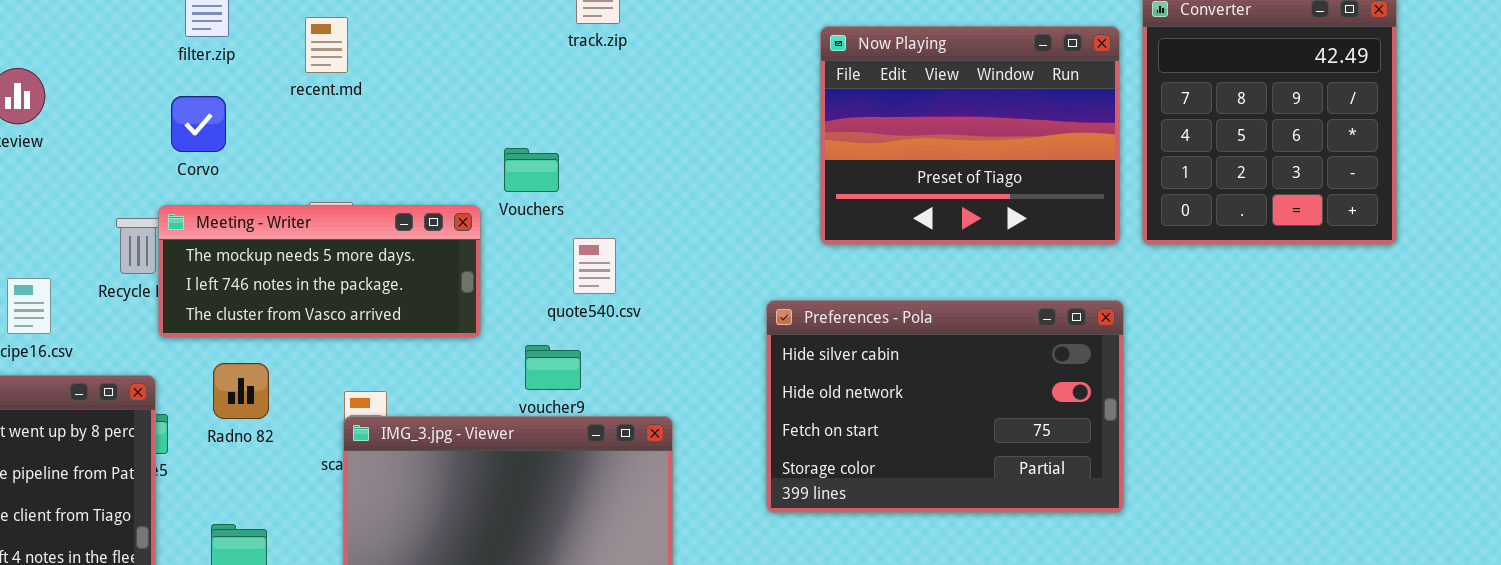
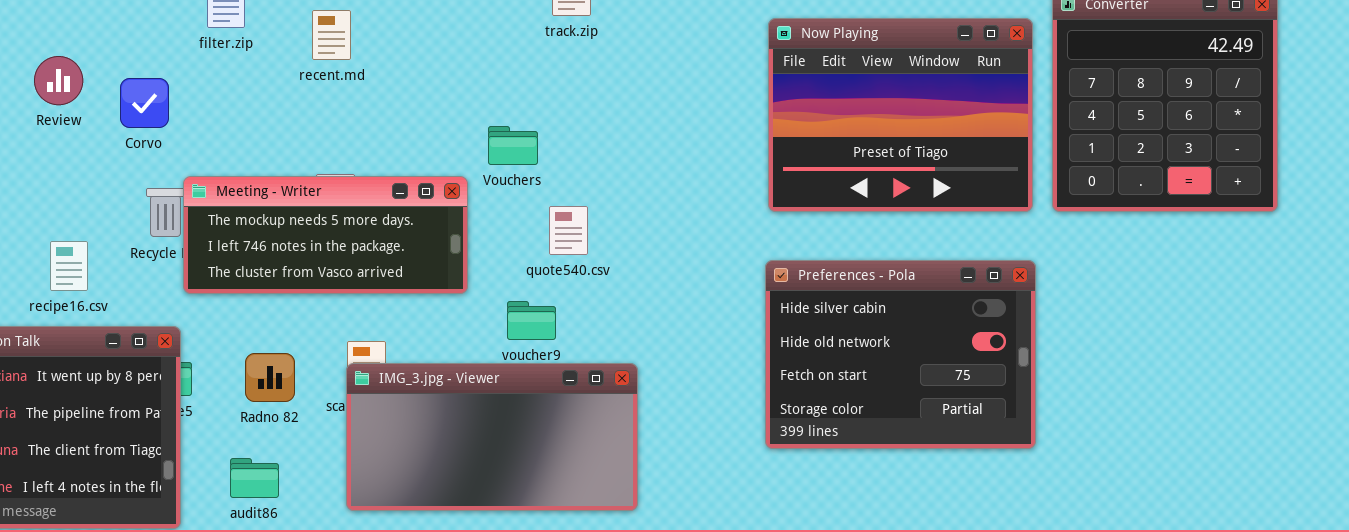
Corvo: [171,96,226,152] -> [120,78,169,128], moved
Preferences - Pola: [766,300,1124,513] -> [765,260,1036,449], resized
Radno 82: [213,363,269,419] -> [245,353,295,402], moved

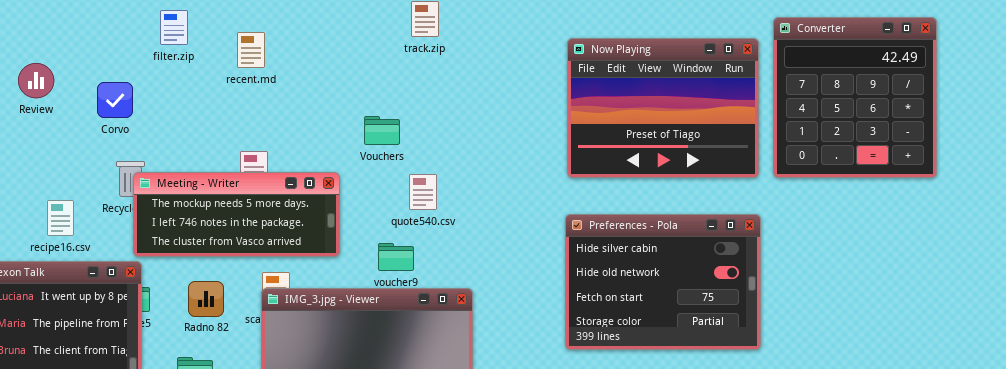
Review: [34,56,83,105] -> [18,63,54,98], moved
Meeting - Writer: [183,176,468,294] -> [133,172,340,257], moved

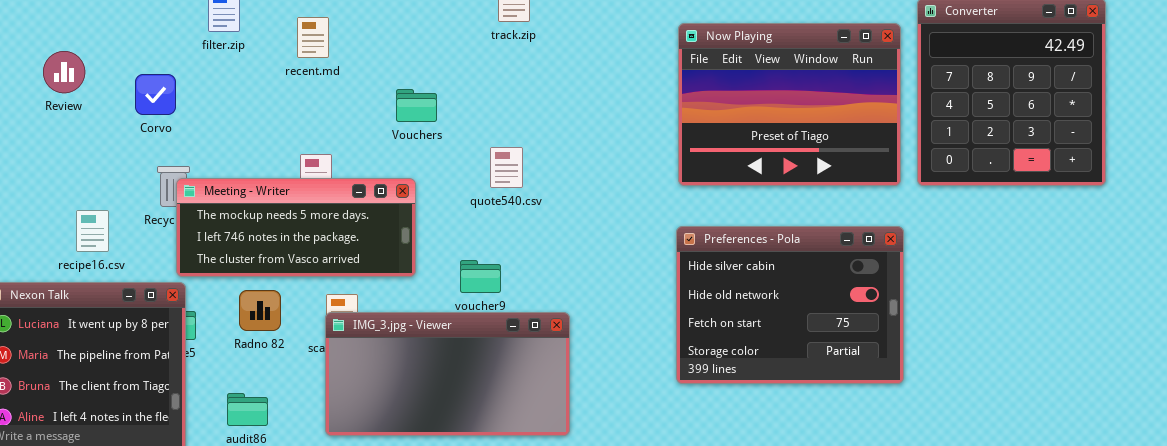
Vouchers: [364,116,400,145] -> [396,89,437,122], moved
quote540.csv: [409,174,437,210] -> [490,147,523,188], moved
Radno 82: [188,281,224,317] -> [239,290,281,331], moved

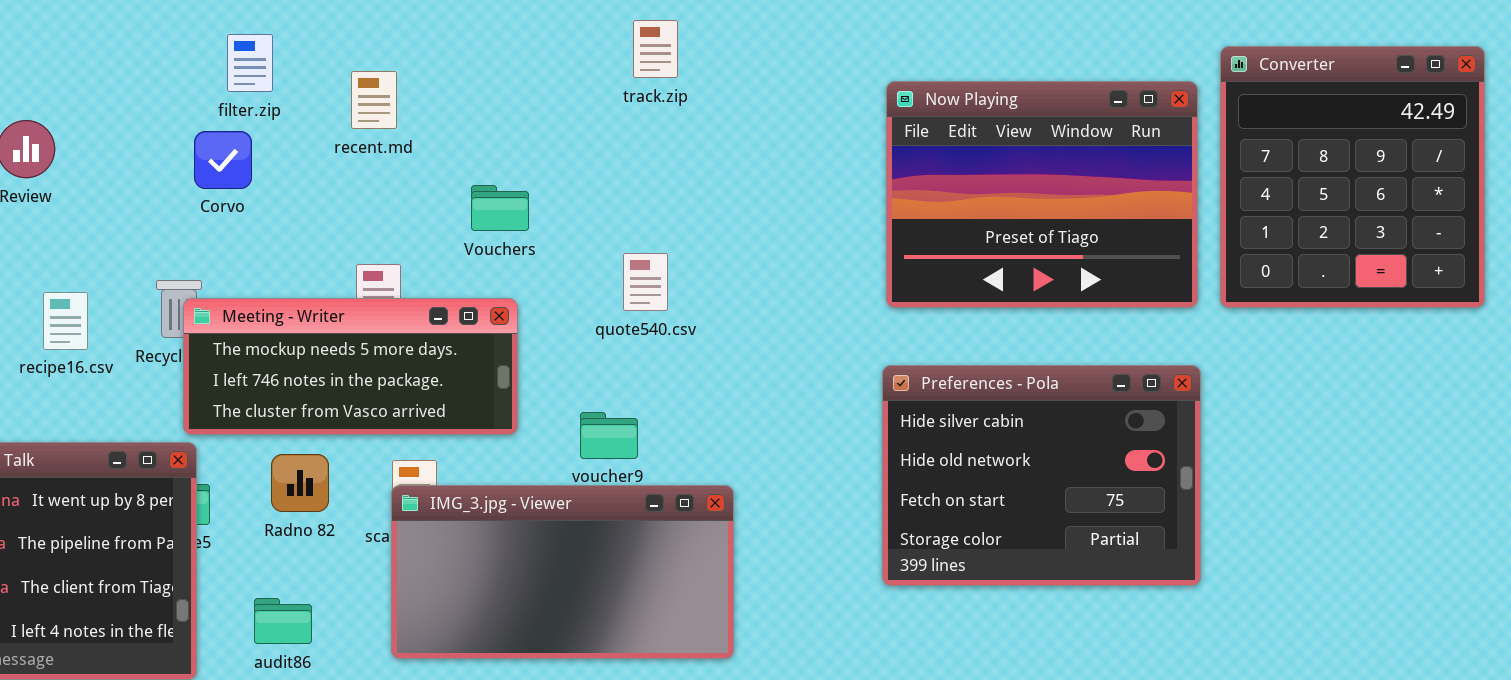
Corvo: [135,74,176,115] -> [194,131,252,189], moved
Vouchers: [396,89,437,122] -> [471,185,529,231], moved
recipe16.csv: [76,210,109,252] -> [43,292,88,350], moved

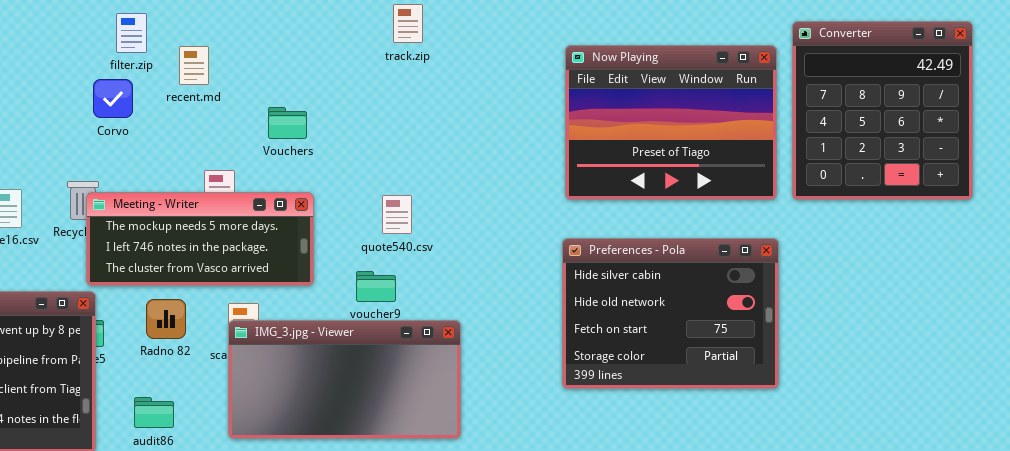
recent.md: [351,71,397,129] -> [179,46,209,85], moved
Vouchers: [471,185,529,231] -> [268,107,307,139], moved
quote540.csv: [623,253,668,311] -> [382,195,412,234], moved

